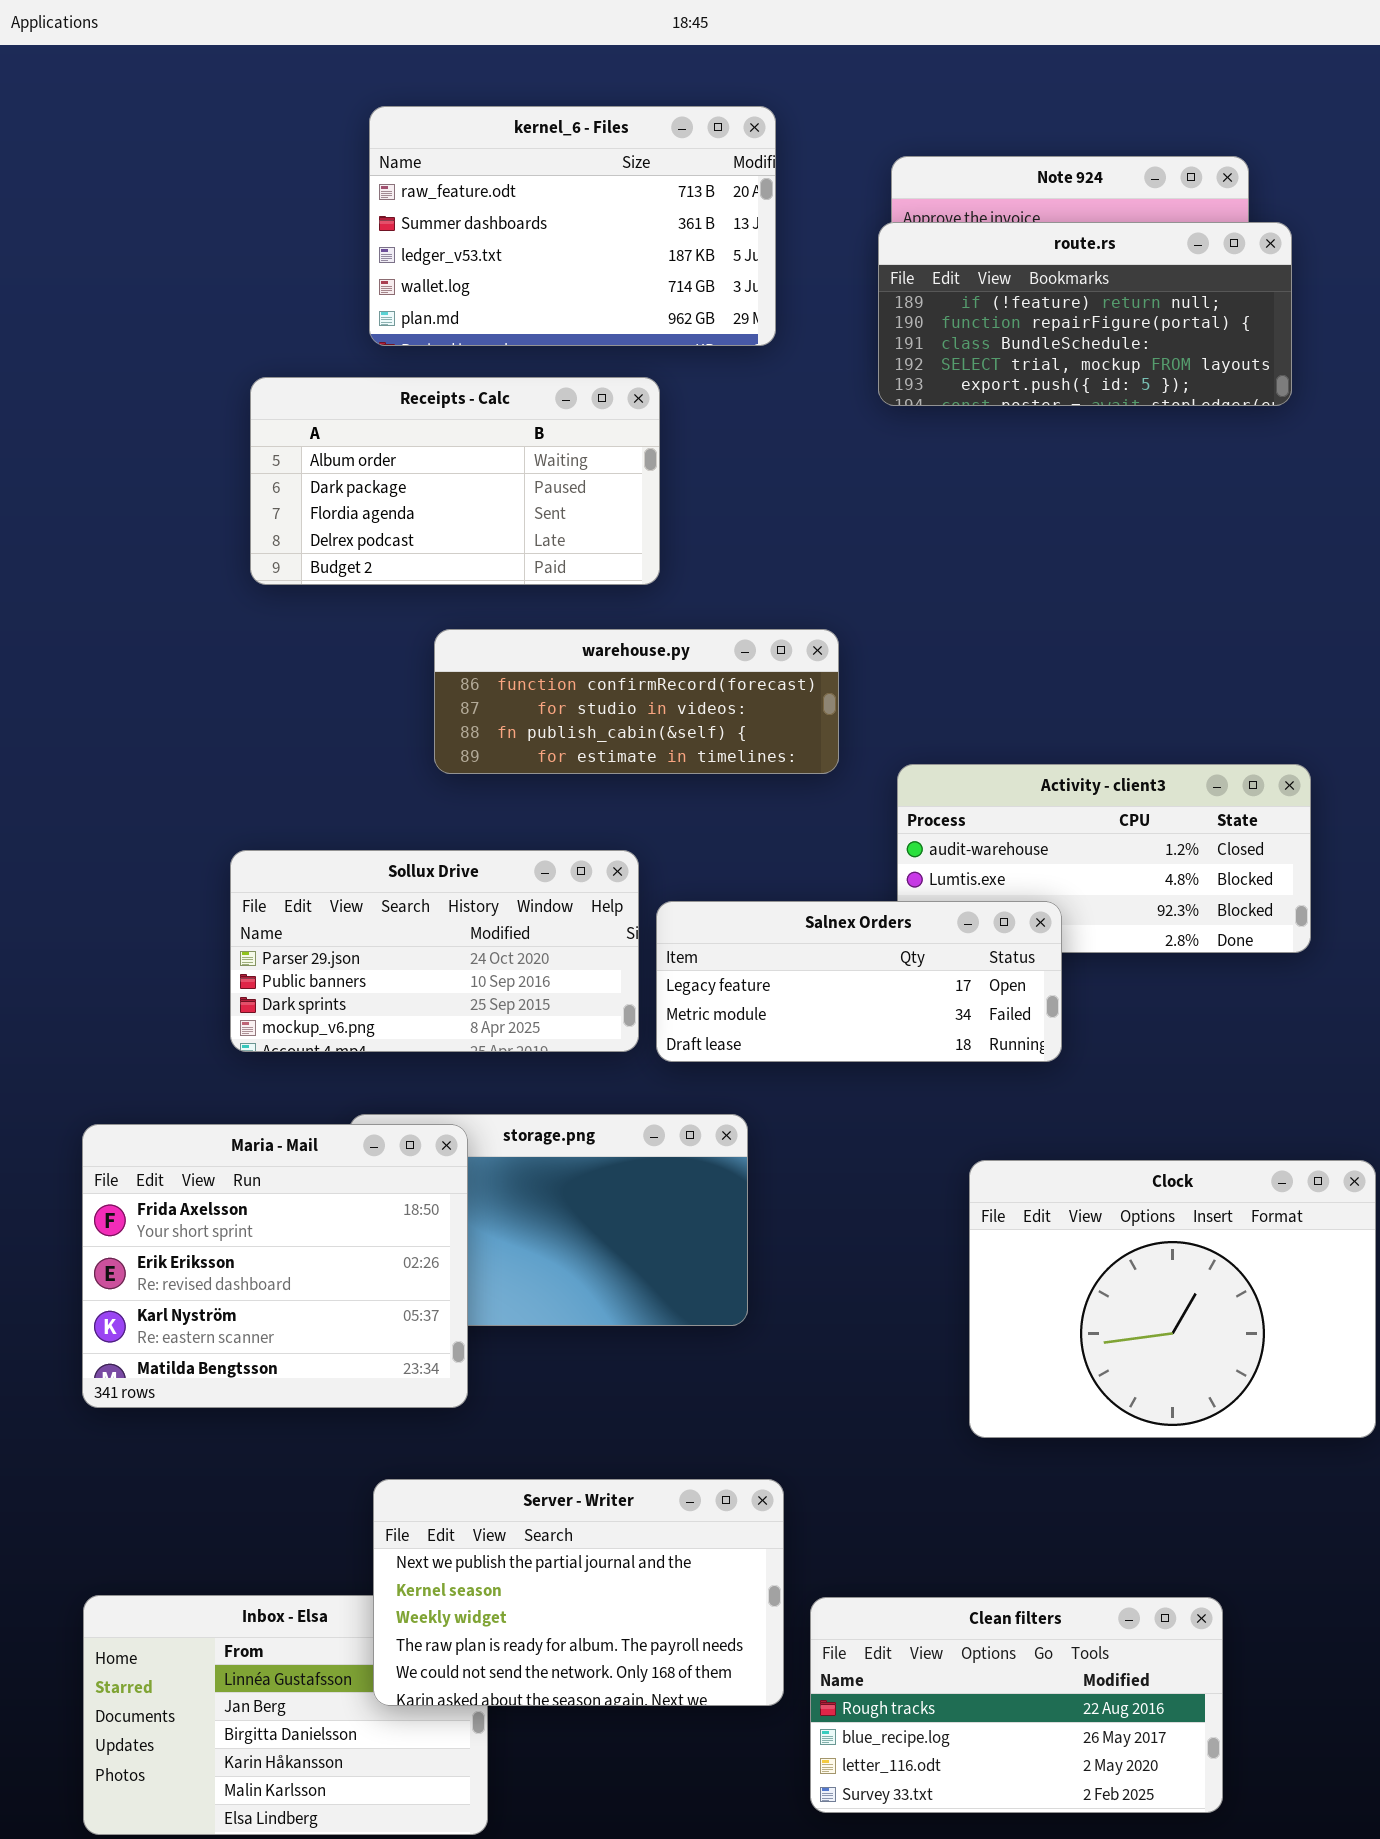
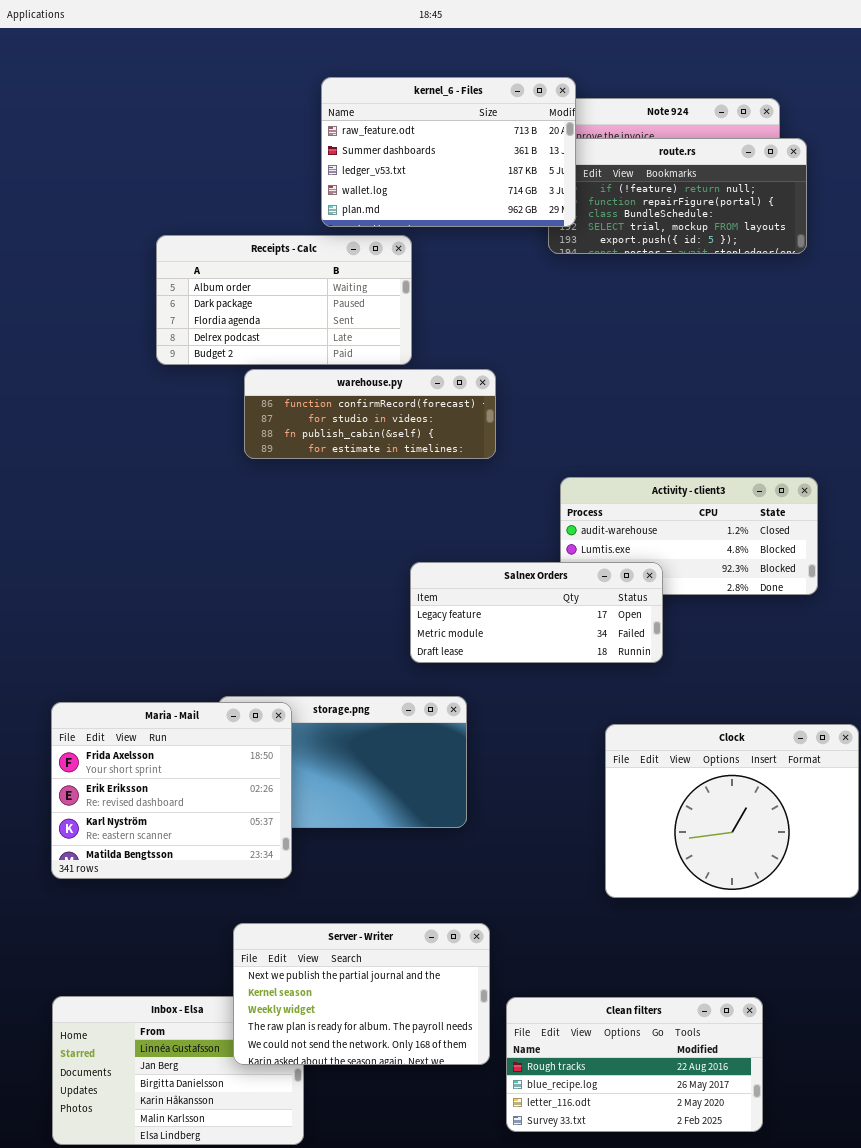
kernel_6 - Files: [369,106,776,346] -> [321,77,576,227], moved
warehouse.py: [434,629,839,774] -> [244,369,496,459], moved
Sollux Drive: [230,850,639,1052] -> none, closed

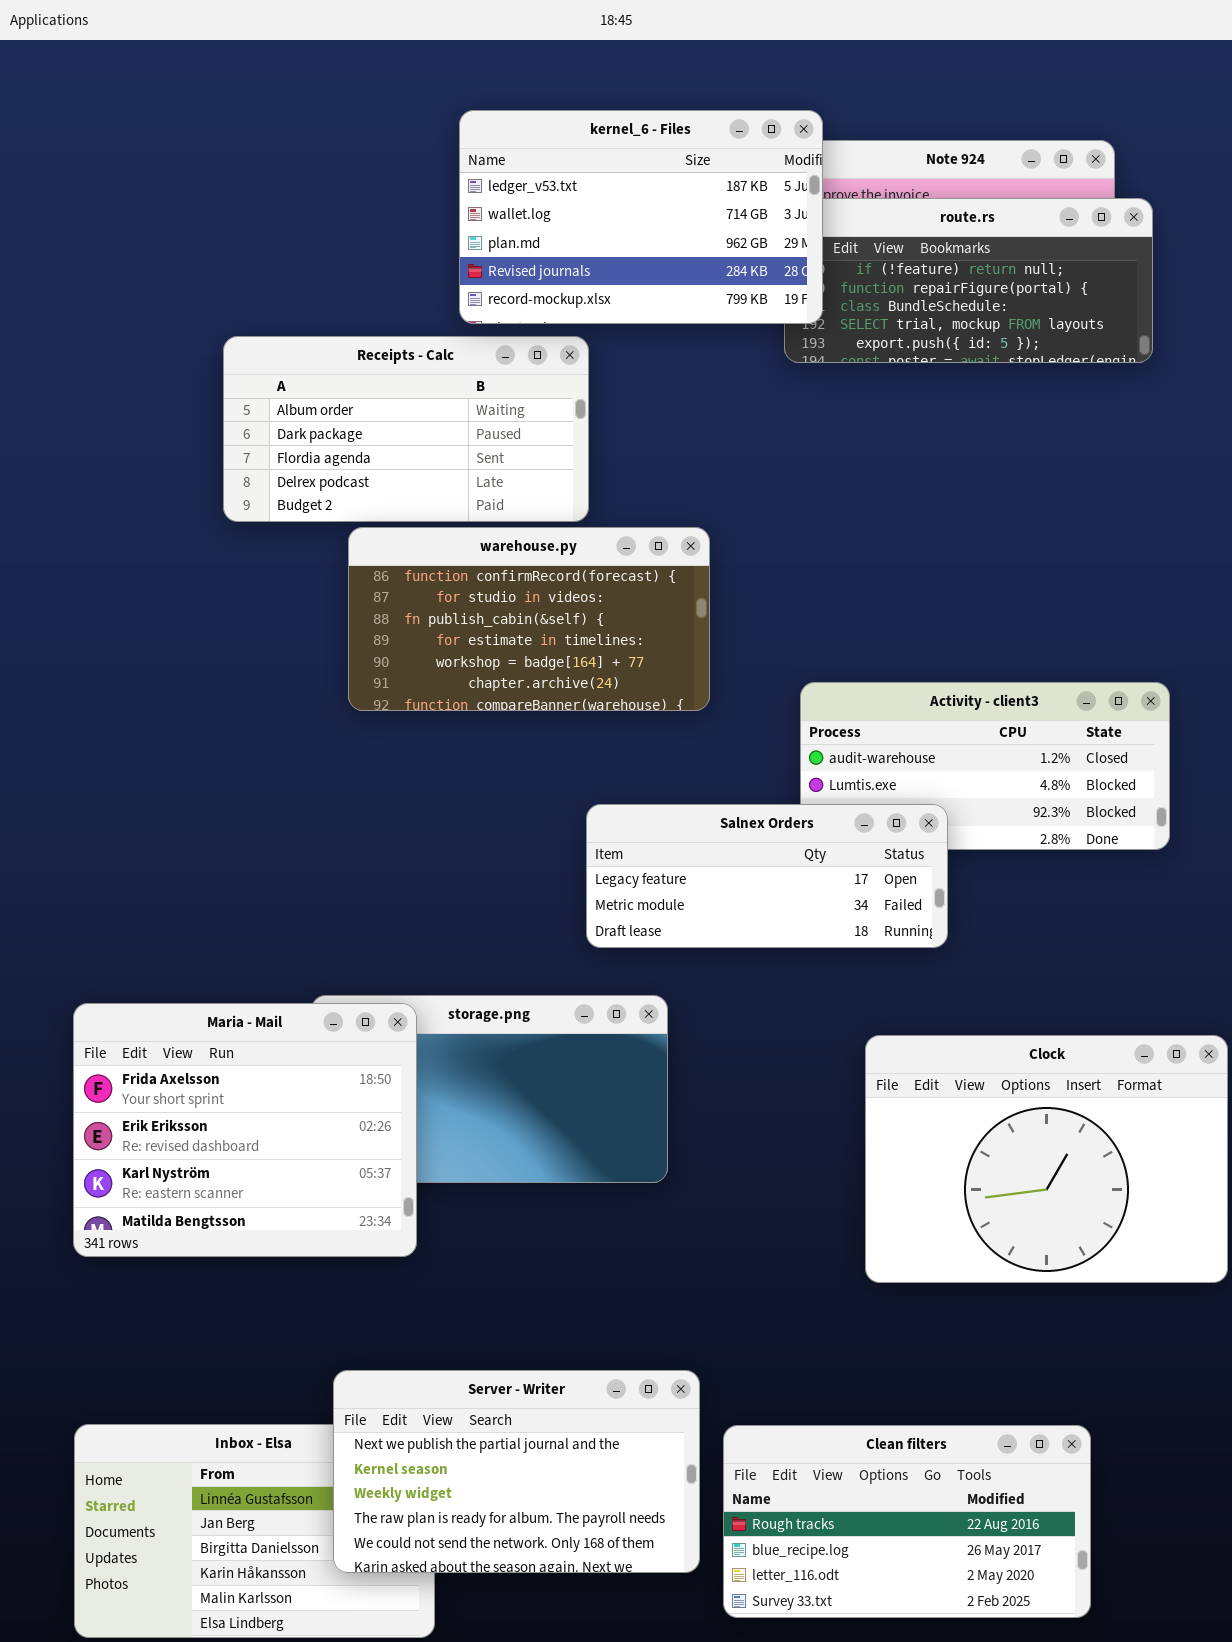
kernel_6 - Files: [321,77,576,227] -> [459,110,823,324], scrolled down 2 rows
warehouse.py: [244,369,496,459] -> [348,527,710,711], resized
Server - Writer: [233,923,490,1065] -> [333,1370,700,1573], moved

